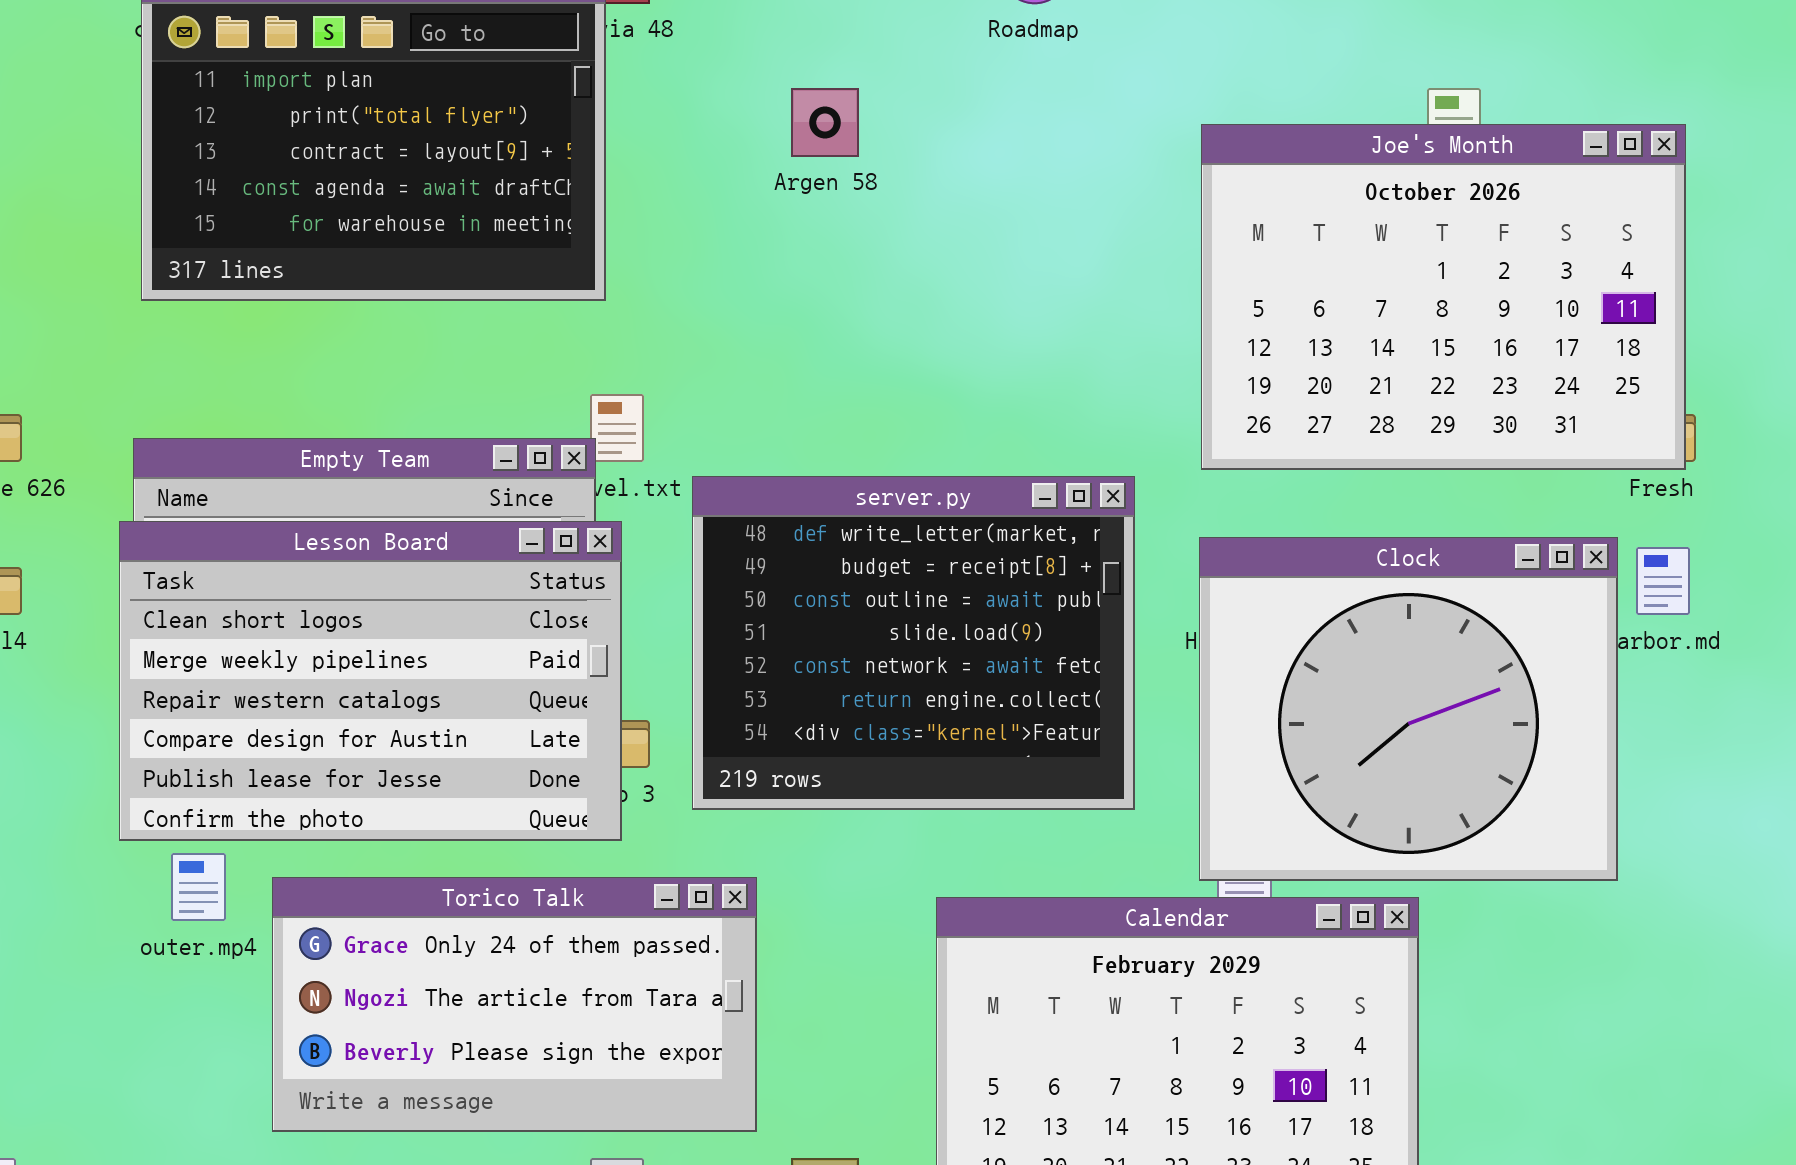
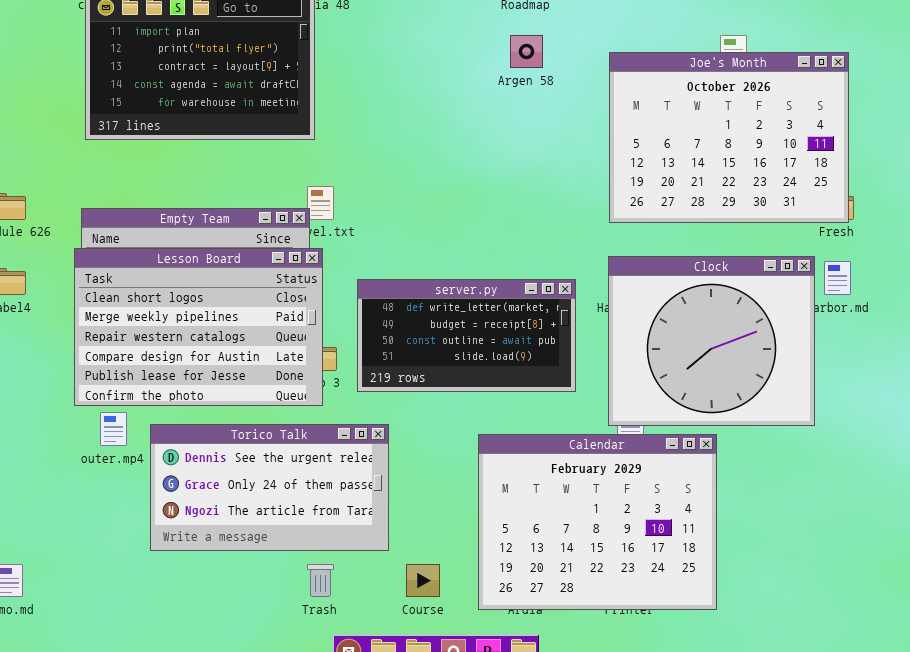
Argen 58: [791,88,859,157] -> [510,35,543,68], moved
server.py: [692,476,1135,810] -> [357,279,576,392], resized
Torico Talk: [272,877,757,1132] -> [150,424,389,551], scrolled up 1 row

